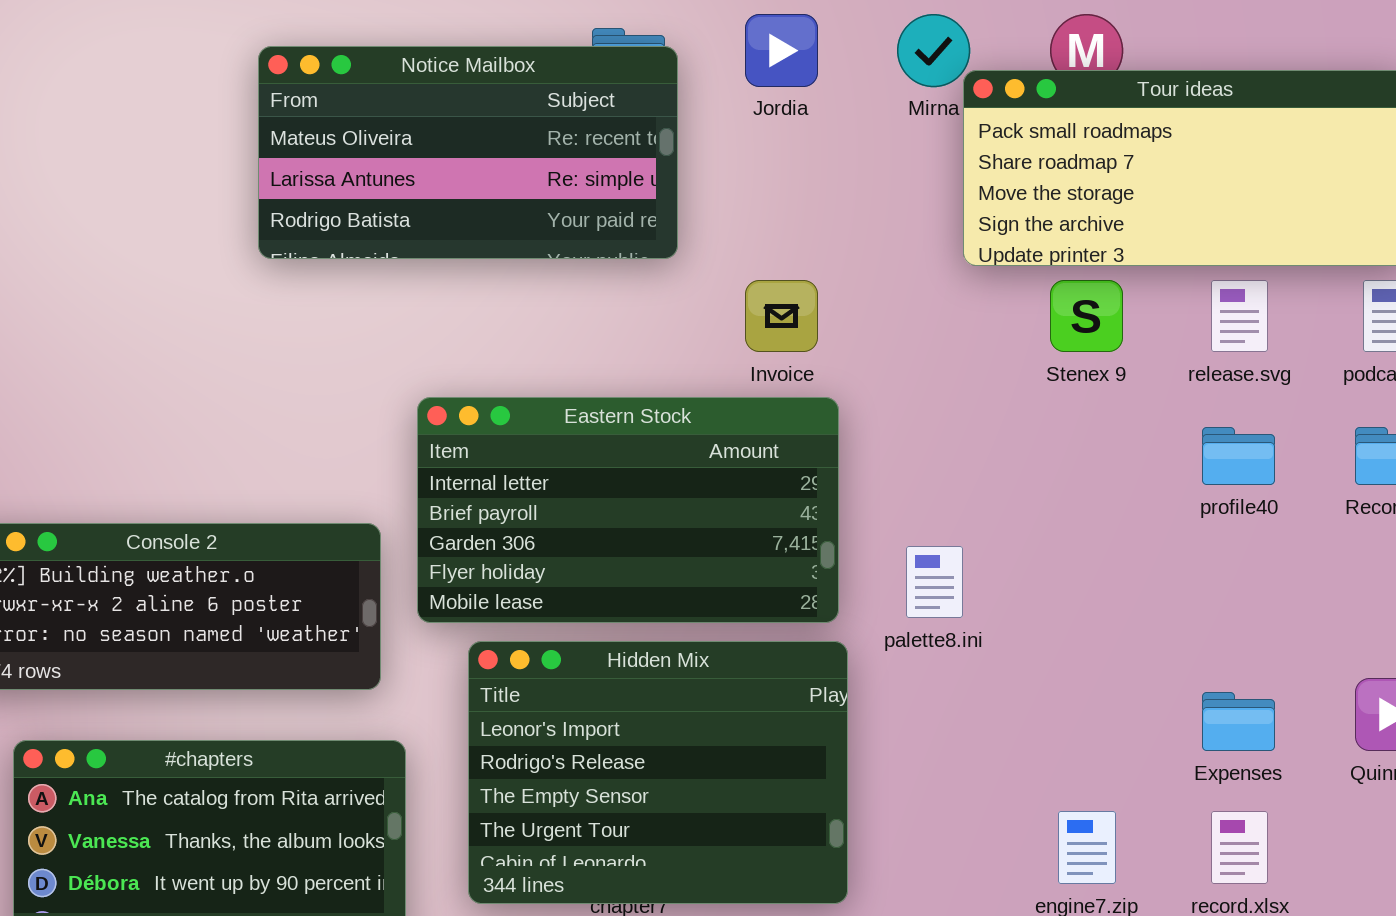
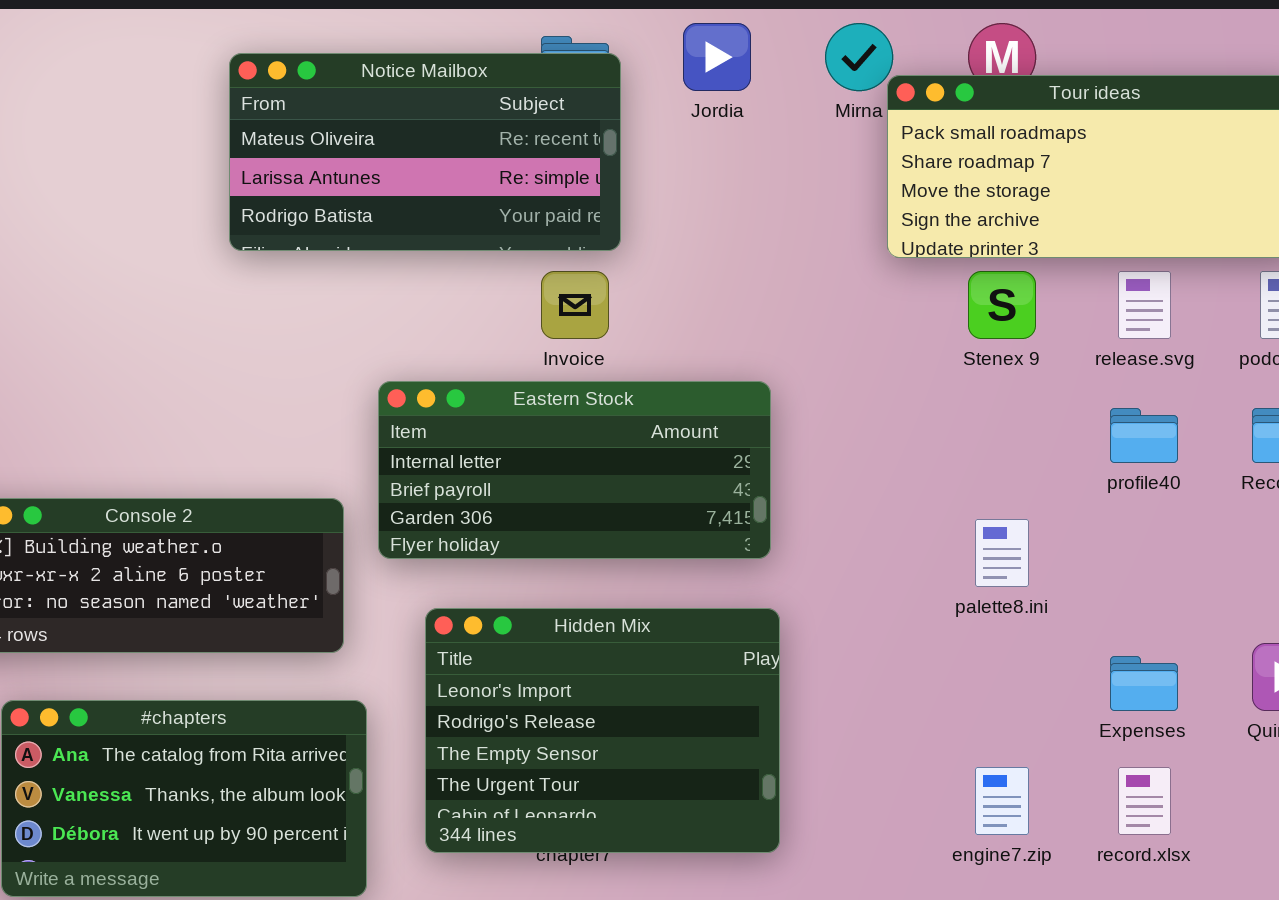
Invoice: [745,280,818,352] -> [541,271,609,339], moved
Eastern Stock: [417,397,839,623] -> [378,381,771,559], resized
palette8.ini: [906,546,963,618] -> [975,519,1029,587], moved

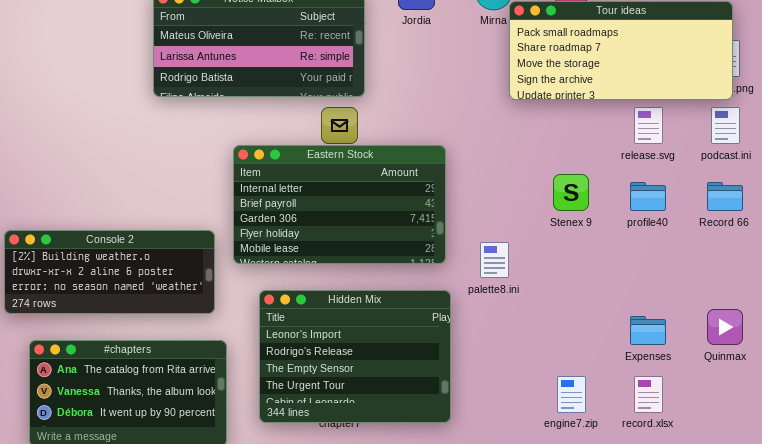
Stenex 9: [968,271,1036,339] -> [553,174,589,211], moved
Eastern Stock: [378,381,771,559] -> [233,145,446,264], resized
palette8.ini: [975,519,1029,587] -> [480,242,509,278], moved

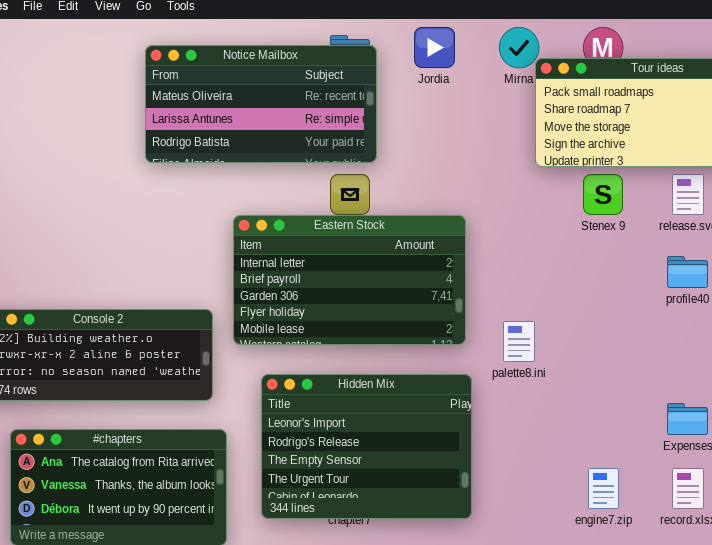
Stenex 9: [553,174,589,211] -> [583,174,623,215], moved

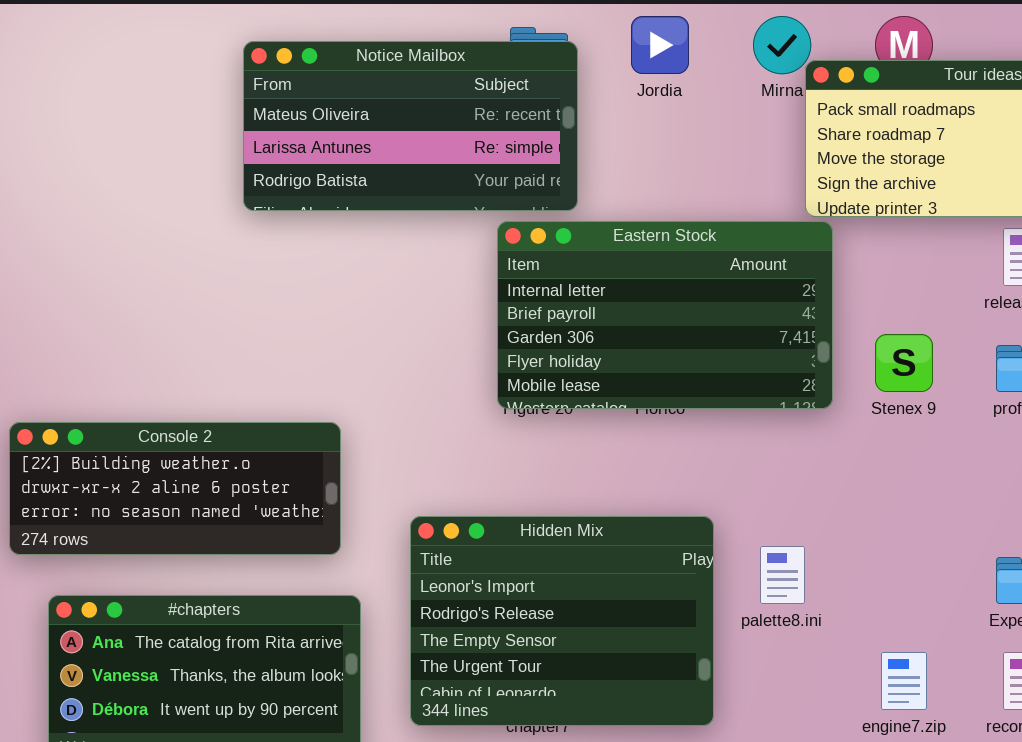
Stenex 9: [583,174,623,215] -> [875,334,933,392], moved
Eastern Stock: [233,215,466,345] -> [497,221,833,409], moved
palette8.ini: [503,321,535,362] -> [760,546,805,604], moved

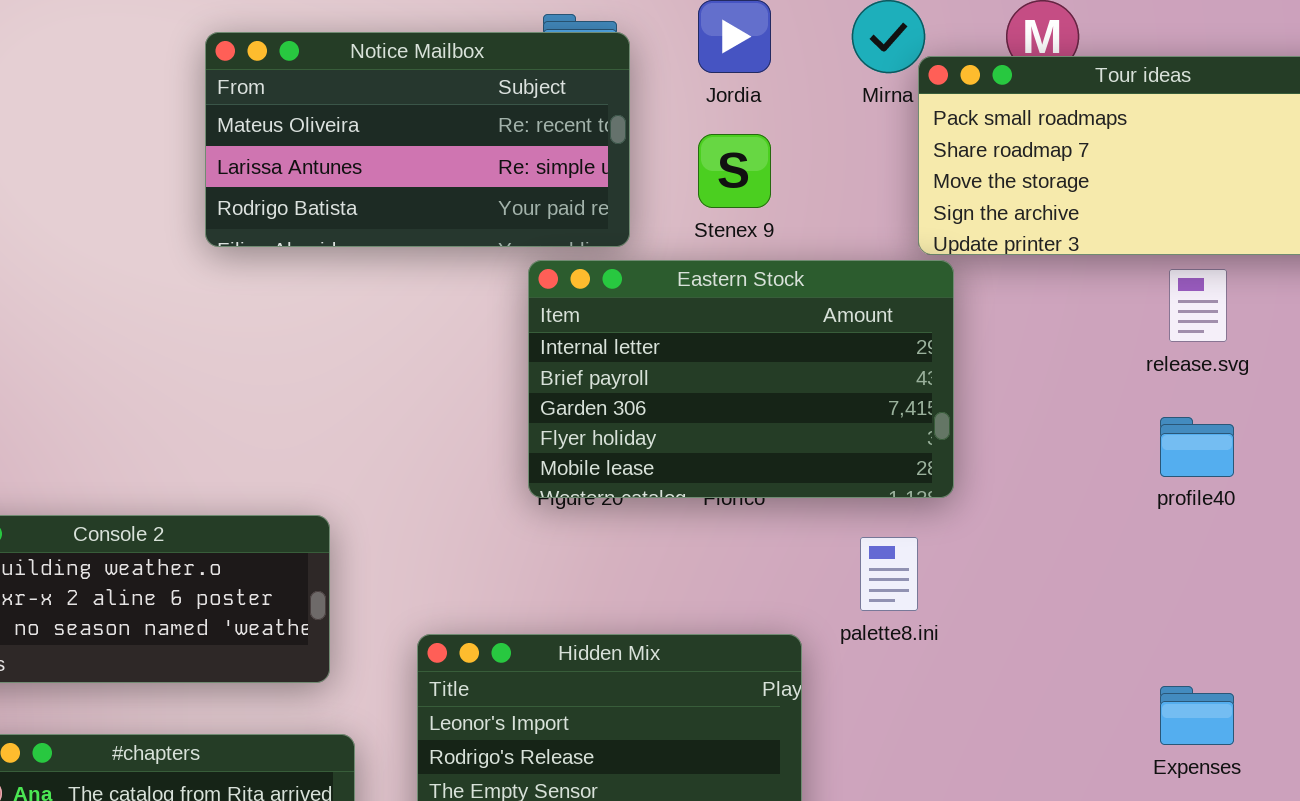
Stenex 9: [875,334,933,392] -> [698,134,771,208], moved
palette8.ini: [760,546,805,604] -> [860,537,918,611], moved

